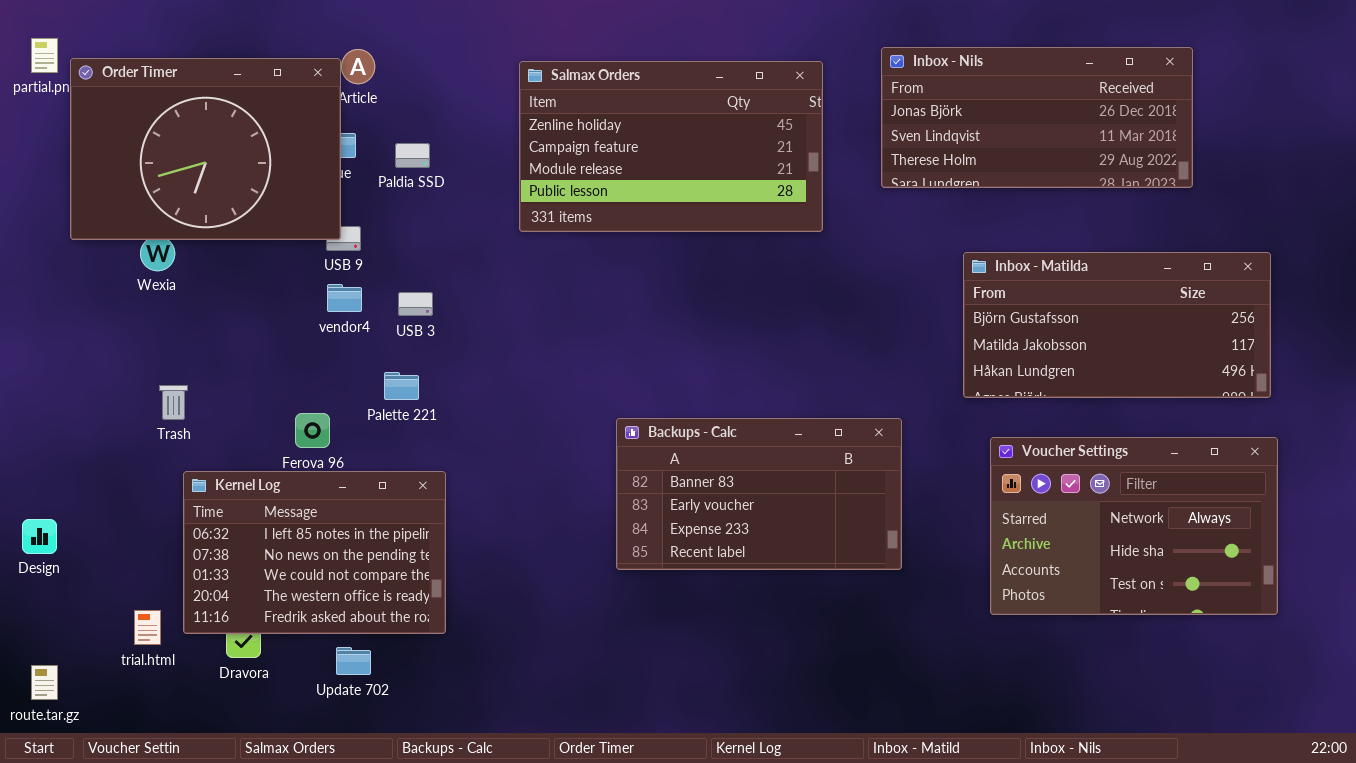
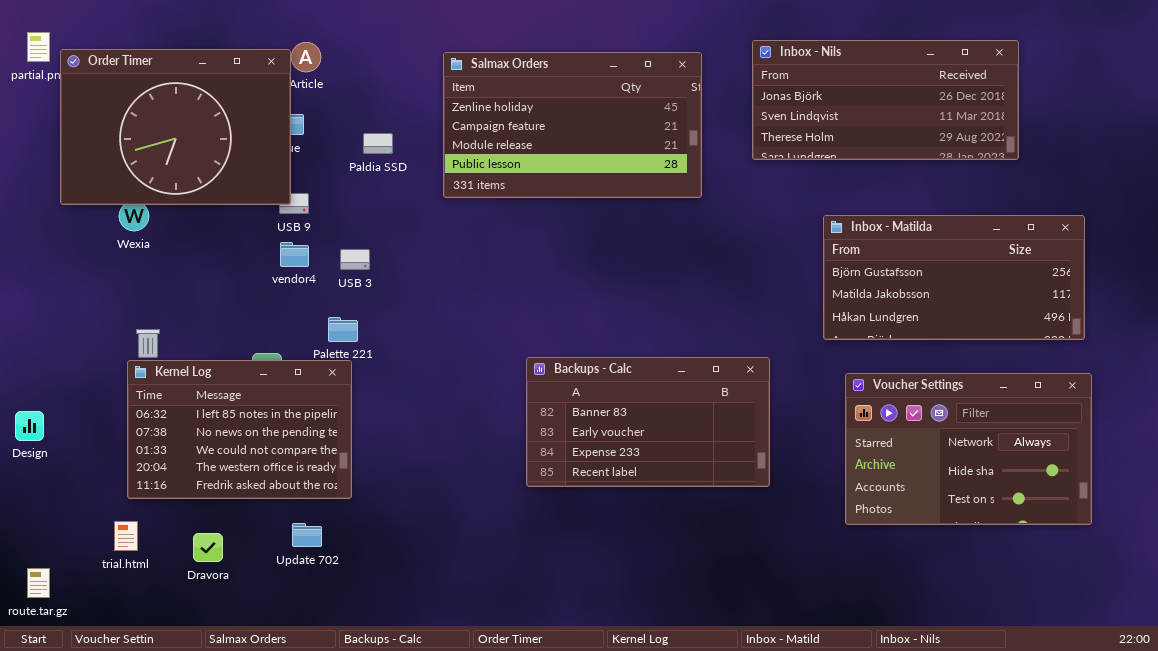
Paldia SSD: [395,143,430,168] -> [363,133,393,154], moved
Kernel Log: [183,471,446,634] -> [127,360,352,499], moved
Design: [22,519,57,554] -> [15,411,44,441], moved
Update 702: [336,647,371,675] -> [292,523,322,547], moved

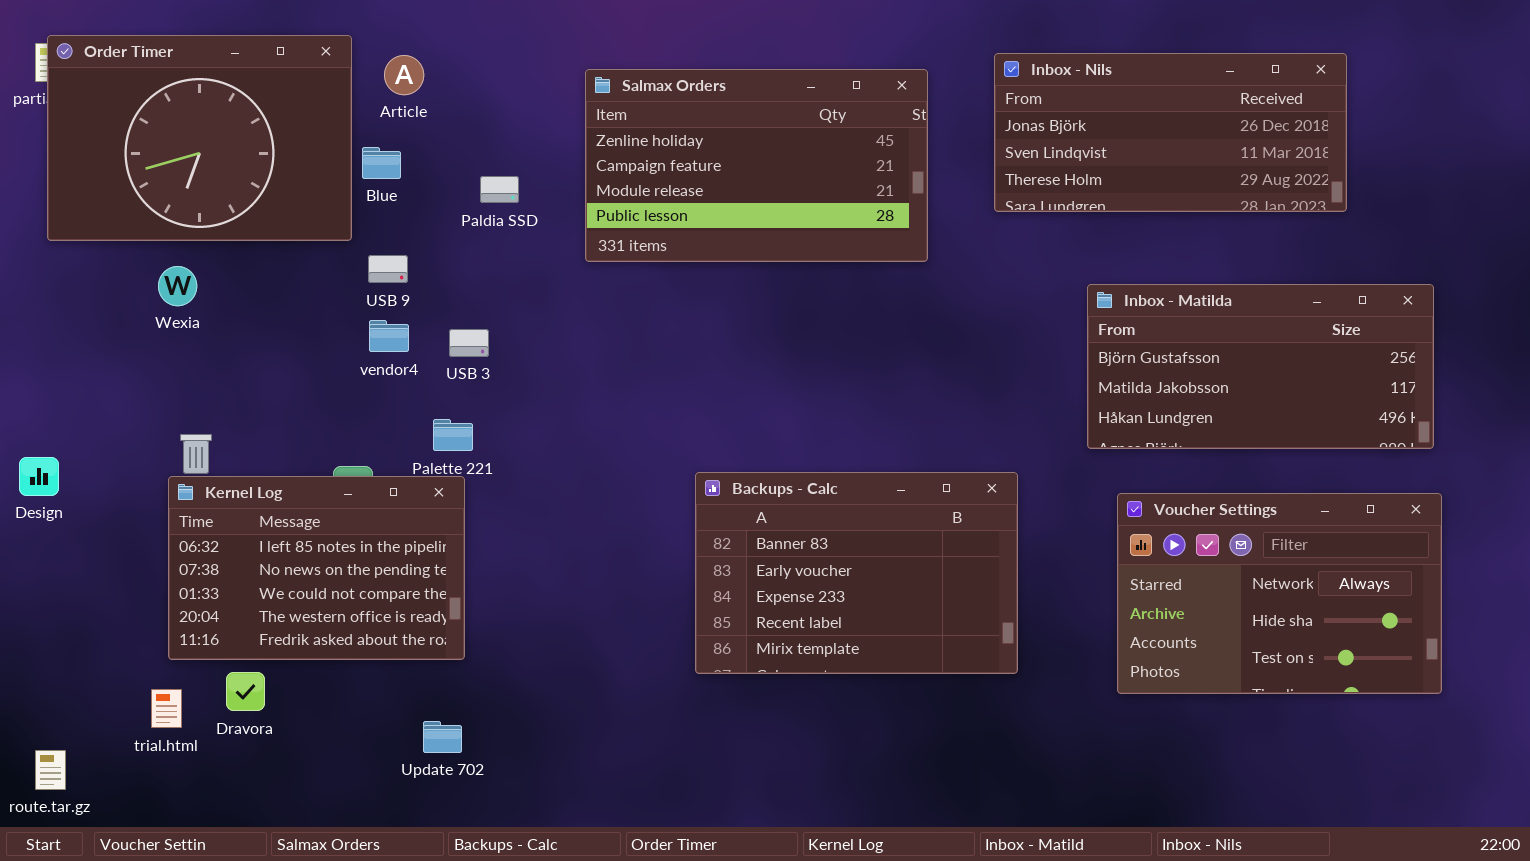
Order Timer: [60,49,291,205] -> [47,35,352,241], moved
Backups - Calc: [526,357,770,487] -> [695,472,1018,674], resized
Design: [15,411,44,441] -> [19,457,59,496], moved
Update 702: [292,523,322,547] -> [423,721,462,753], moved
Dravora: [193,533,223,562] -> [226,672,265,711], moved

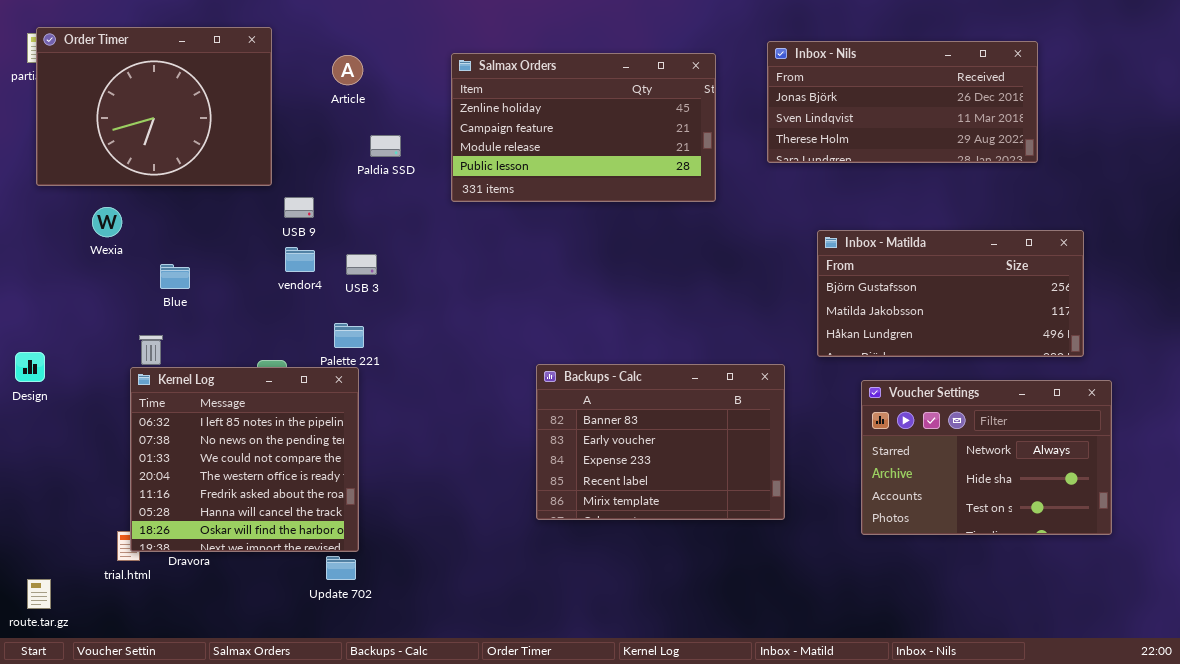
Article: [384,55,424,95] -> [332,55,363,85], moved
Blue: [362,147,401,179] -> [160,264,190,289], moved
Wexia: [158,266,197,306] -> [92,207,122,237], moved
Inbox - Matilda: [1087,284,1434,449] -> [817,230,1084,357], moved
Kernel Log: [168,476,465,660] -> [130,367,359,552], resized

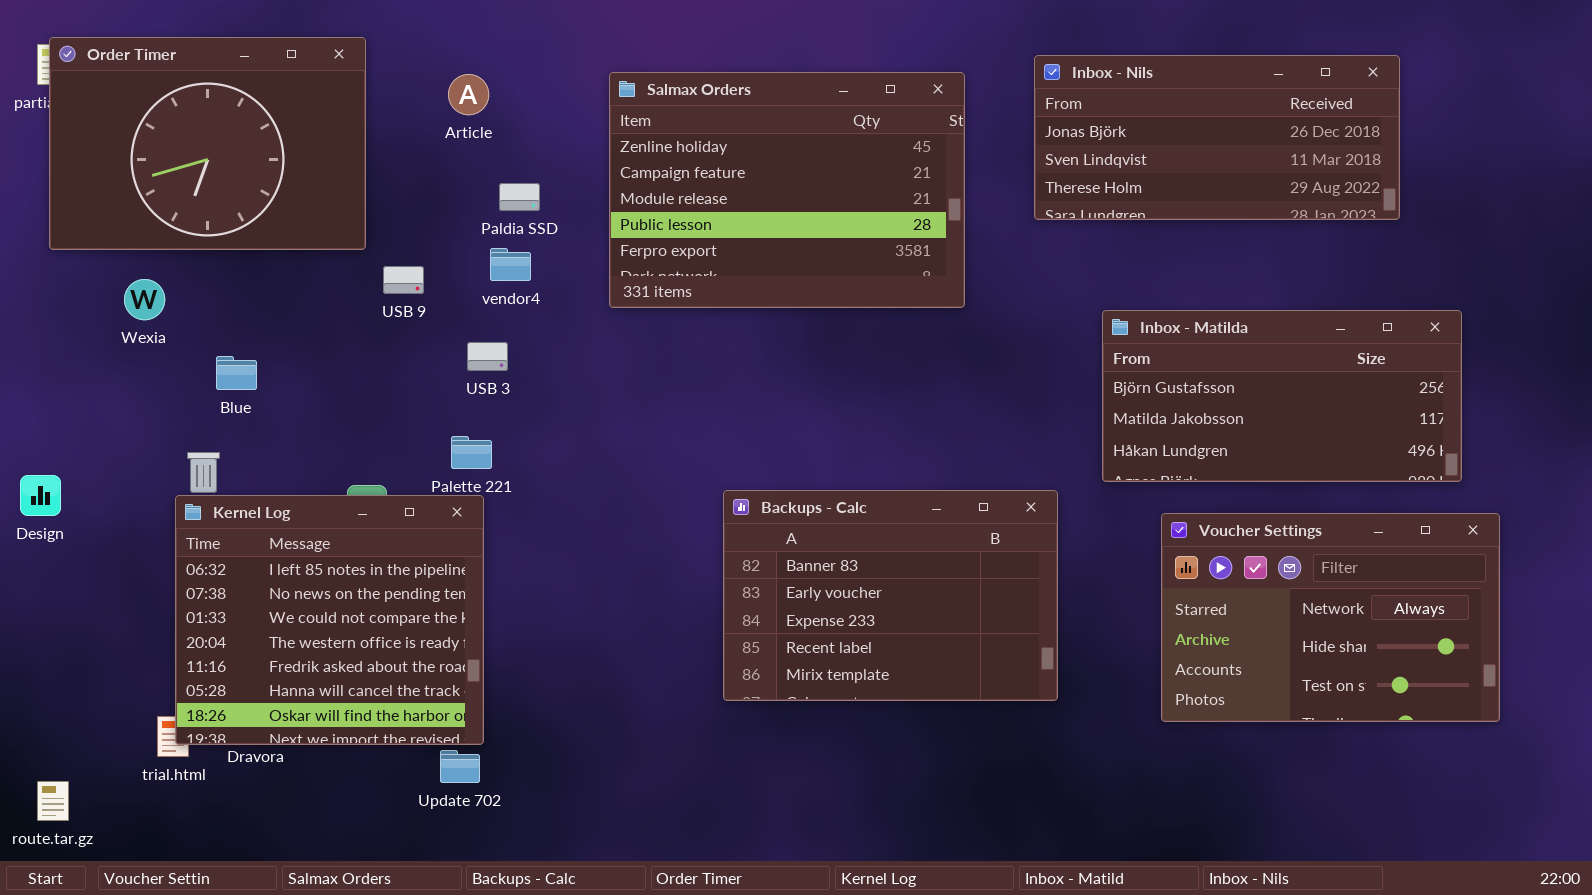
Salmax Orders: [451,53,716,202] -> [609,72,965,308], resized
vendor4: [285,247,315,272] -> [490,248,531,281], moved

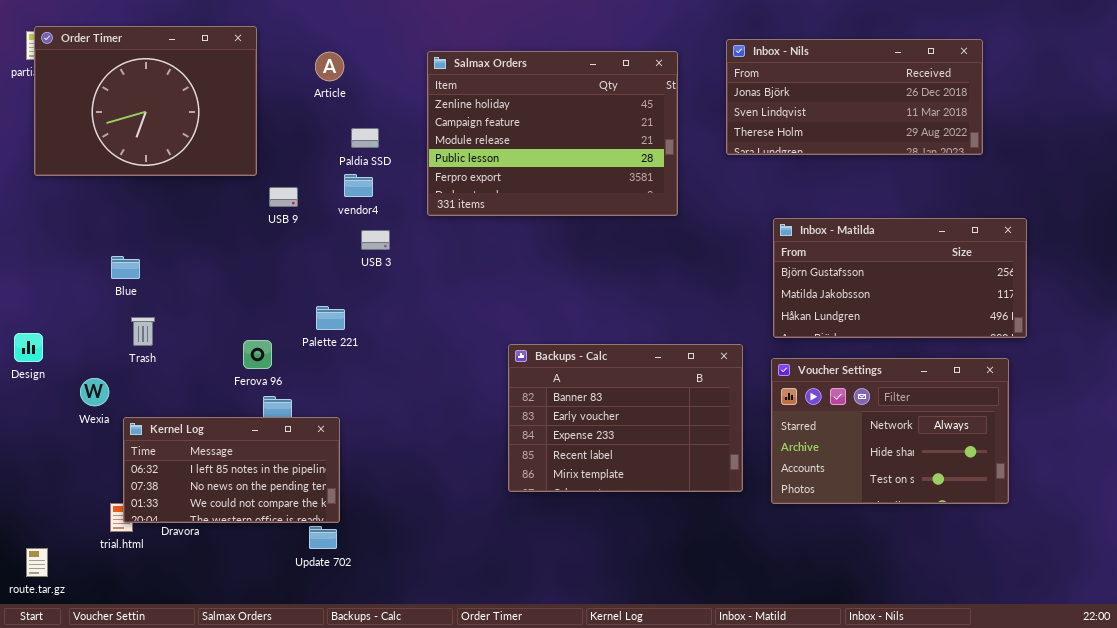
Wexia: [124,279,165,320] -> [80,378,109,406], moved
USB 3: [467,342,508,371] -> [361,230,390,250], moved
Blue: [216,356,257,390] -> [111,256,140,279], moved
Kernel Log: [175,495,484,745] -> [123,417,340,523], resized
Voucher Settings: [1161,513,1500,722] -> [771,358,1009,504], moved

